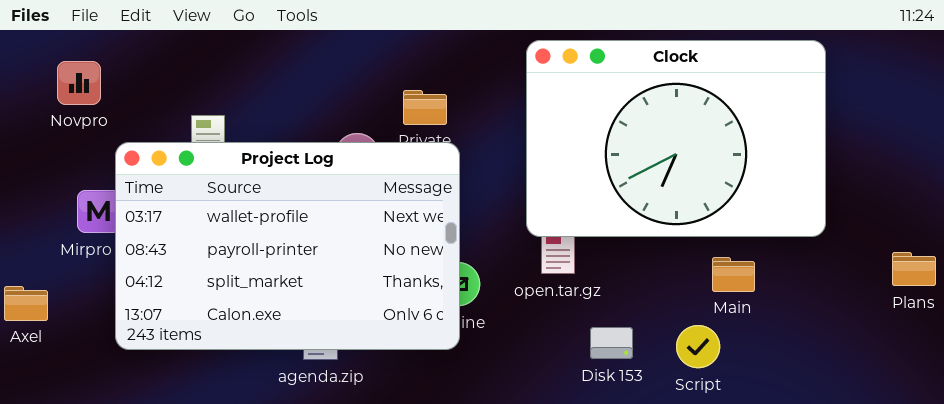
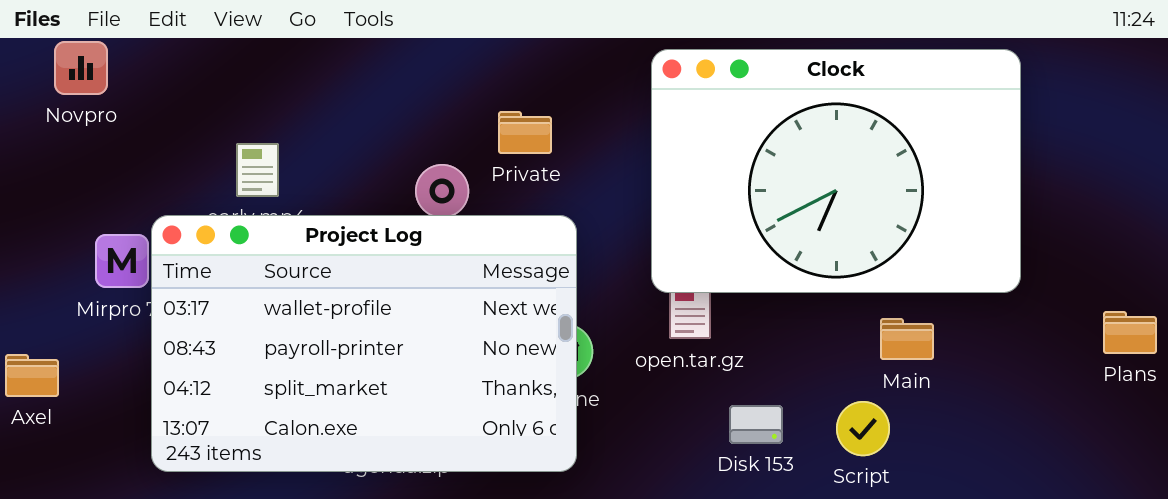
Novpro: [57,61,101,105] -> [54,41,108,95], moved
Project Log: [115,142,460,350] -> [151,215,577,472], moved

